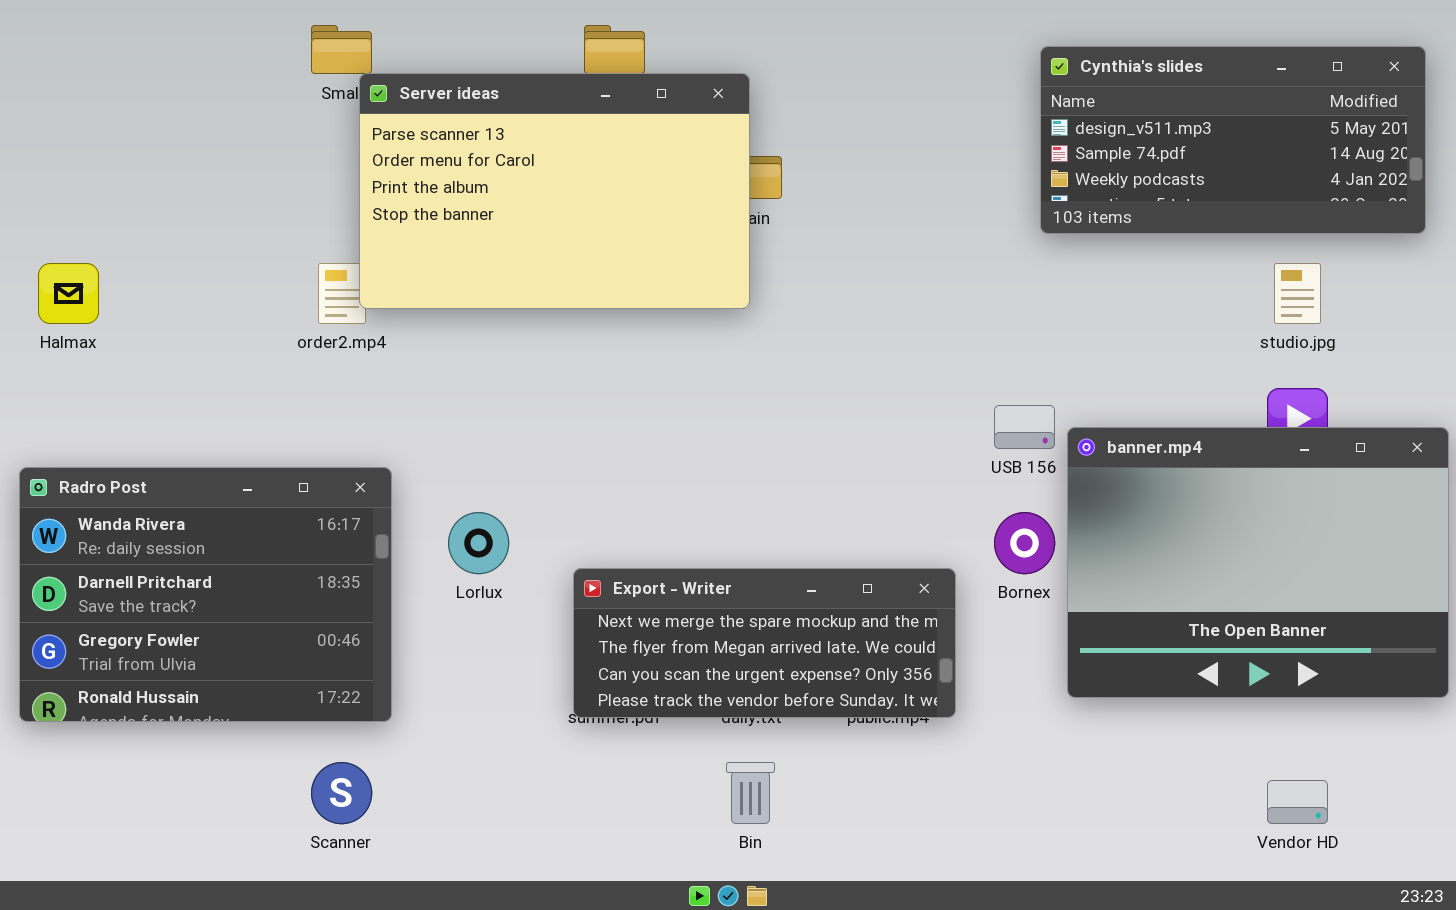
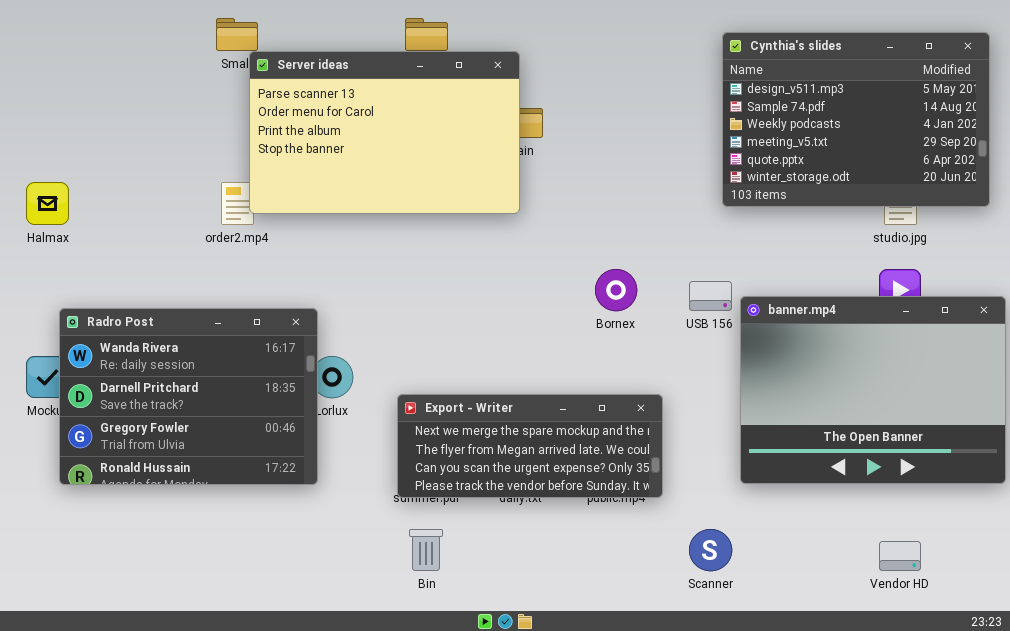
Cynthia's slides: [1040,46,1426,234] -> [722,32,990,207], resized
Radro Post: [19,467,392,722] -> [59,308,318,485], moved
Bornex: [994,512,1055,574] -> [595,269,637,311], moved
Scanner: [311,762,372,824] -> [689,529,732,571], moved
Bin: [726,762,775,824] -> [409,529,443,571], moved

